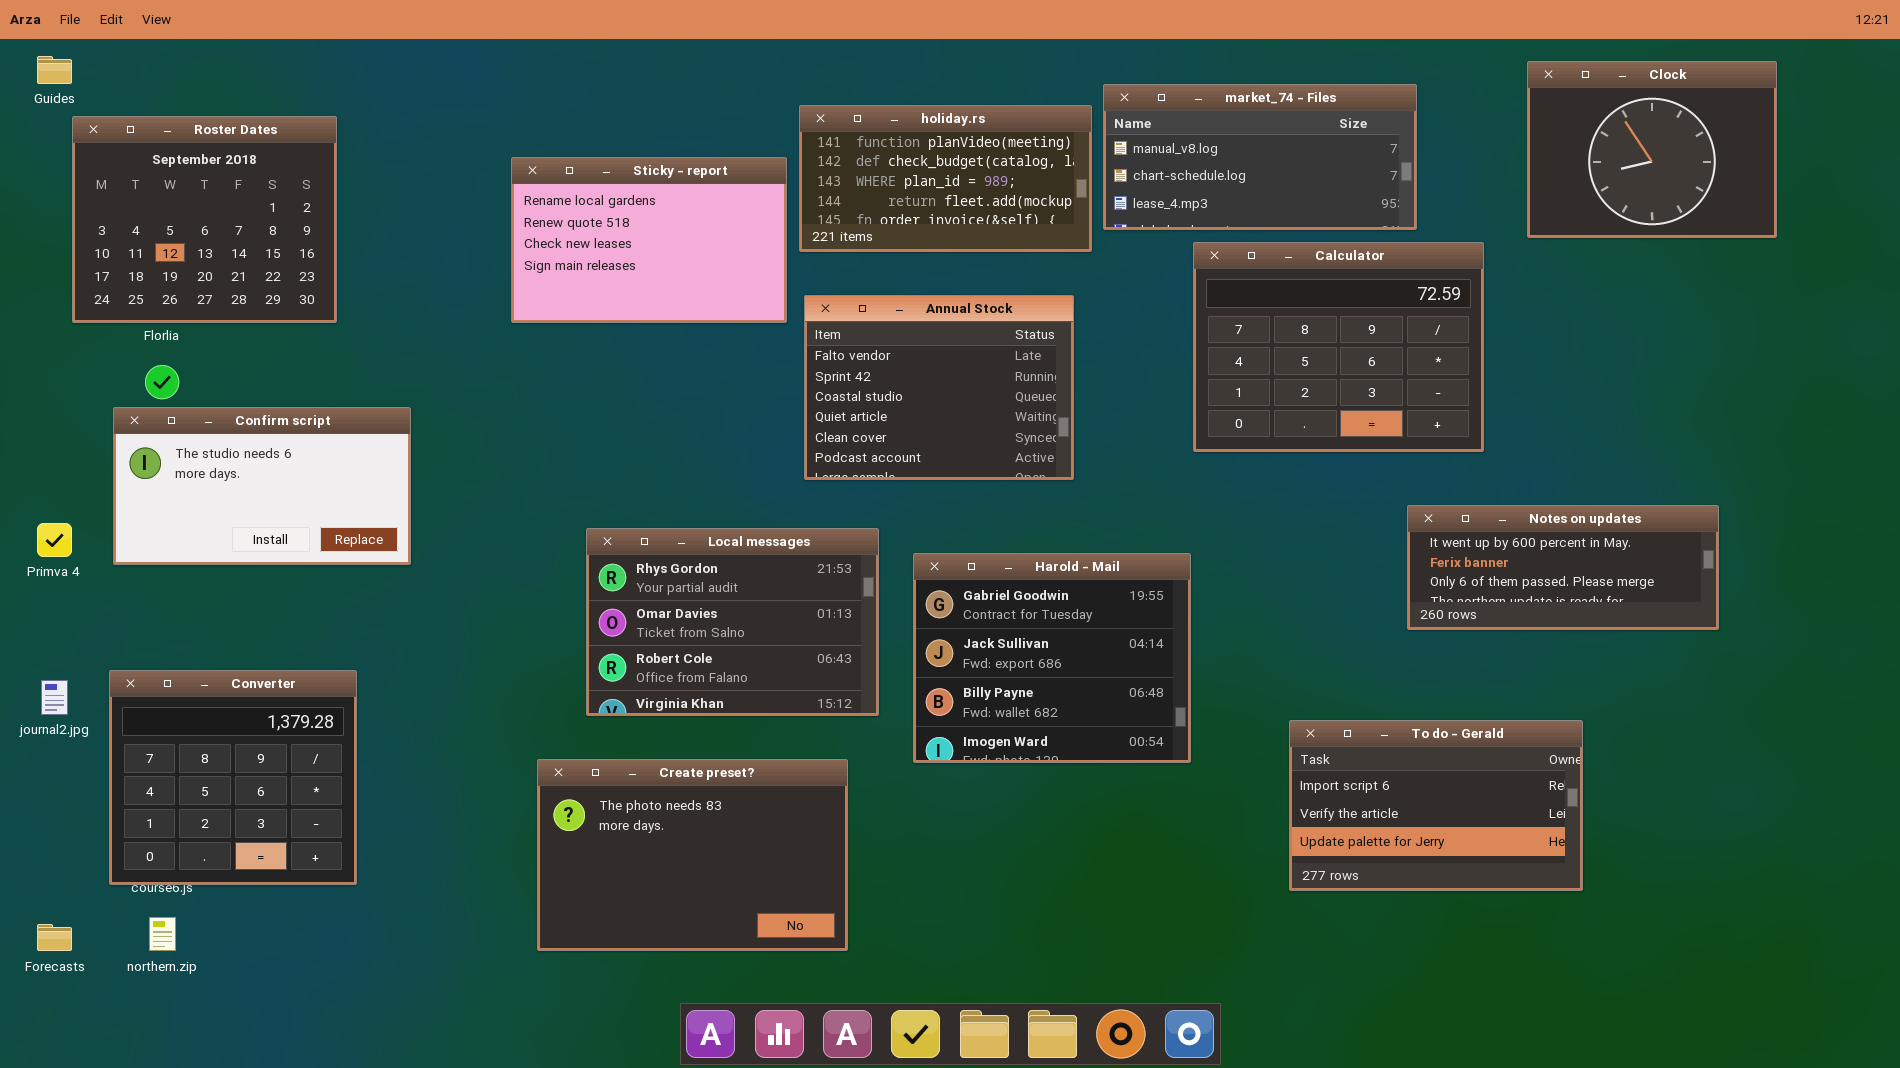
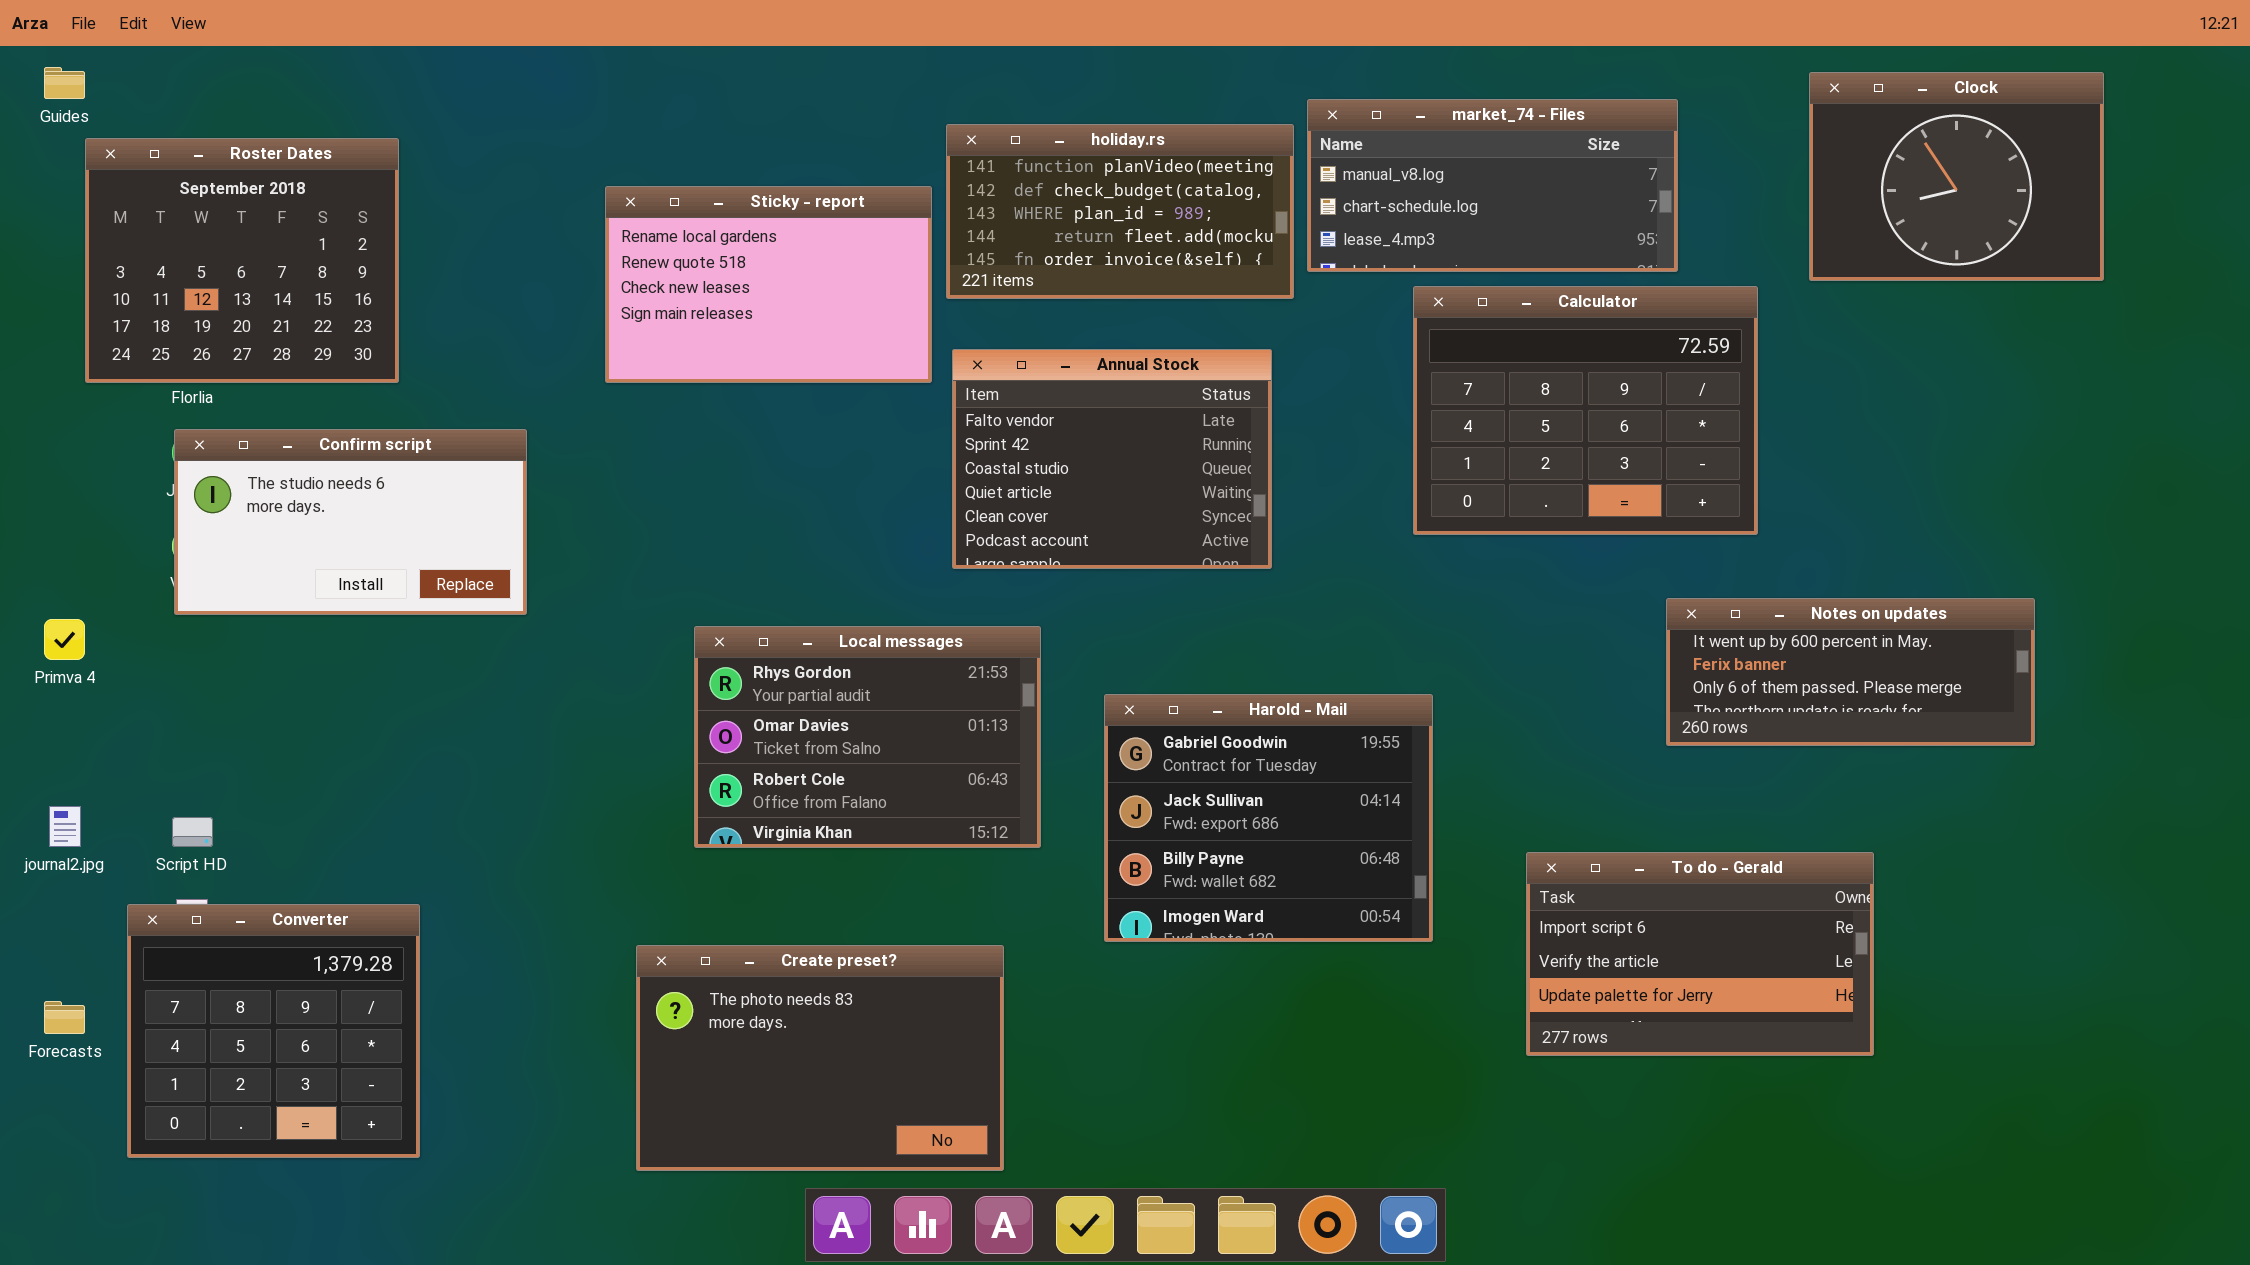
Confirm script: [113,407,411,565] -> [174,429,527,615], moved
Harold - Mail: [913,553,1191,763] -> [1104,694,1433,942], moved
Converter: [109,670,357,885] -> [127,904,420,1158], moved
Create preset?: [537,759,848,951] -> [636,945,1004,1171], moved
Forecasts: [37,924,72,951] -> [44,1001,85,1034], moved

